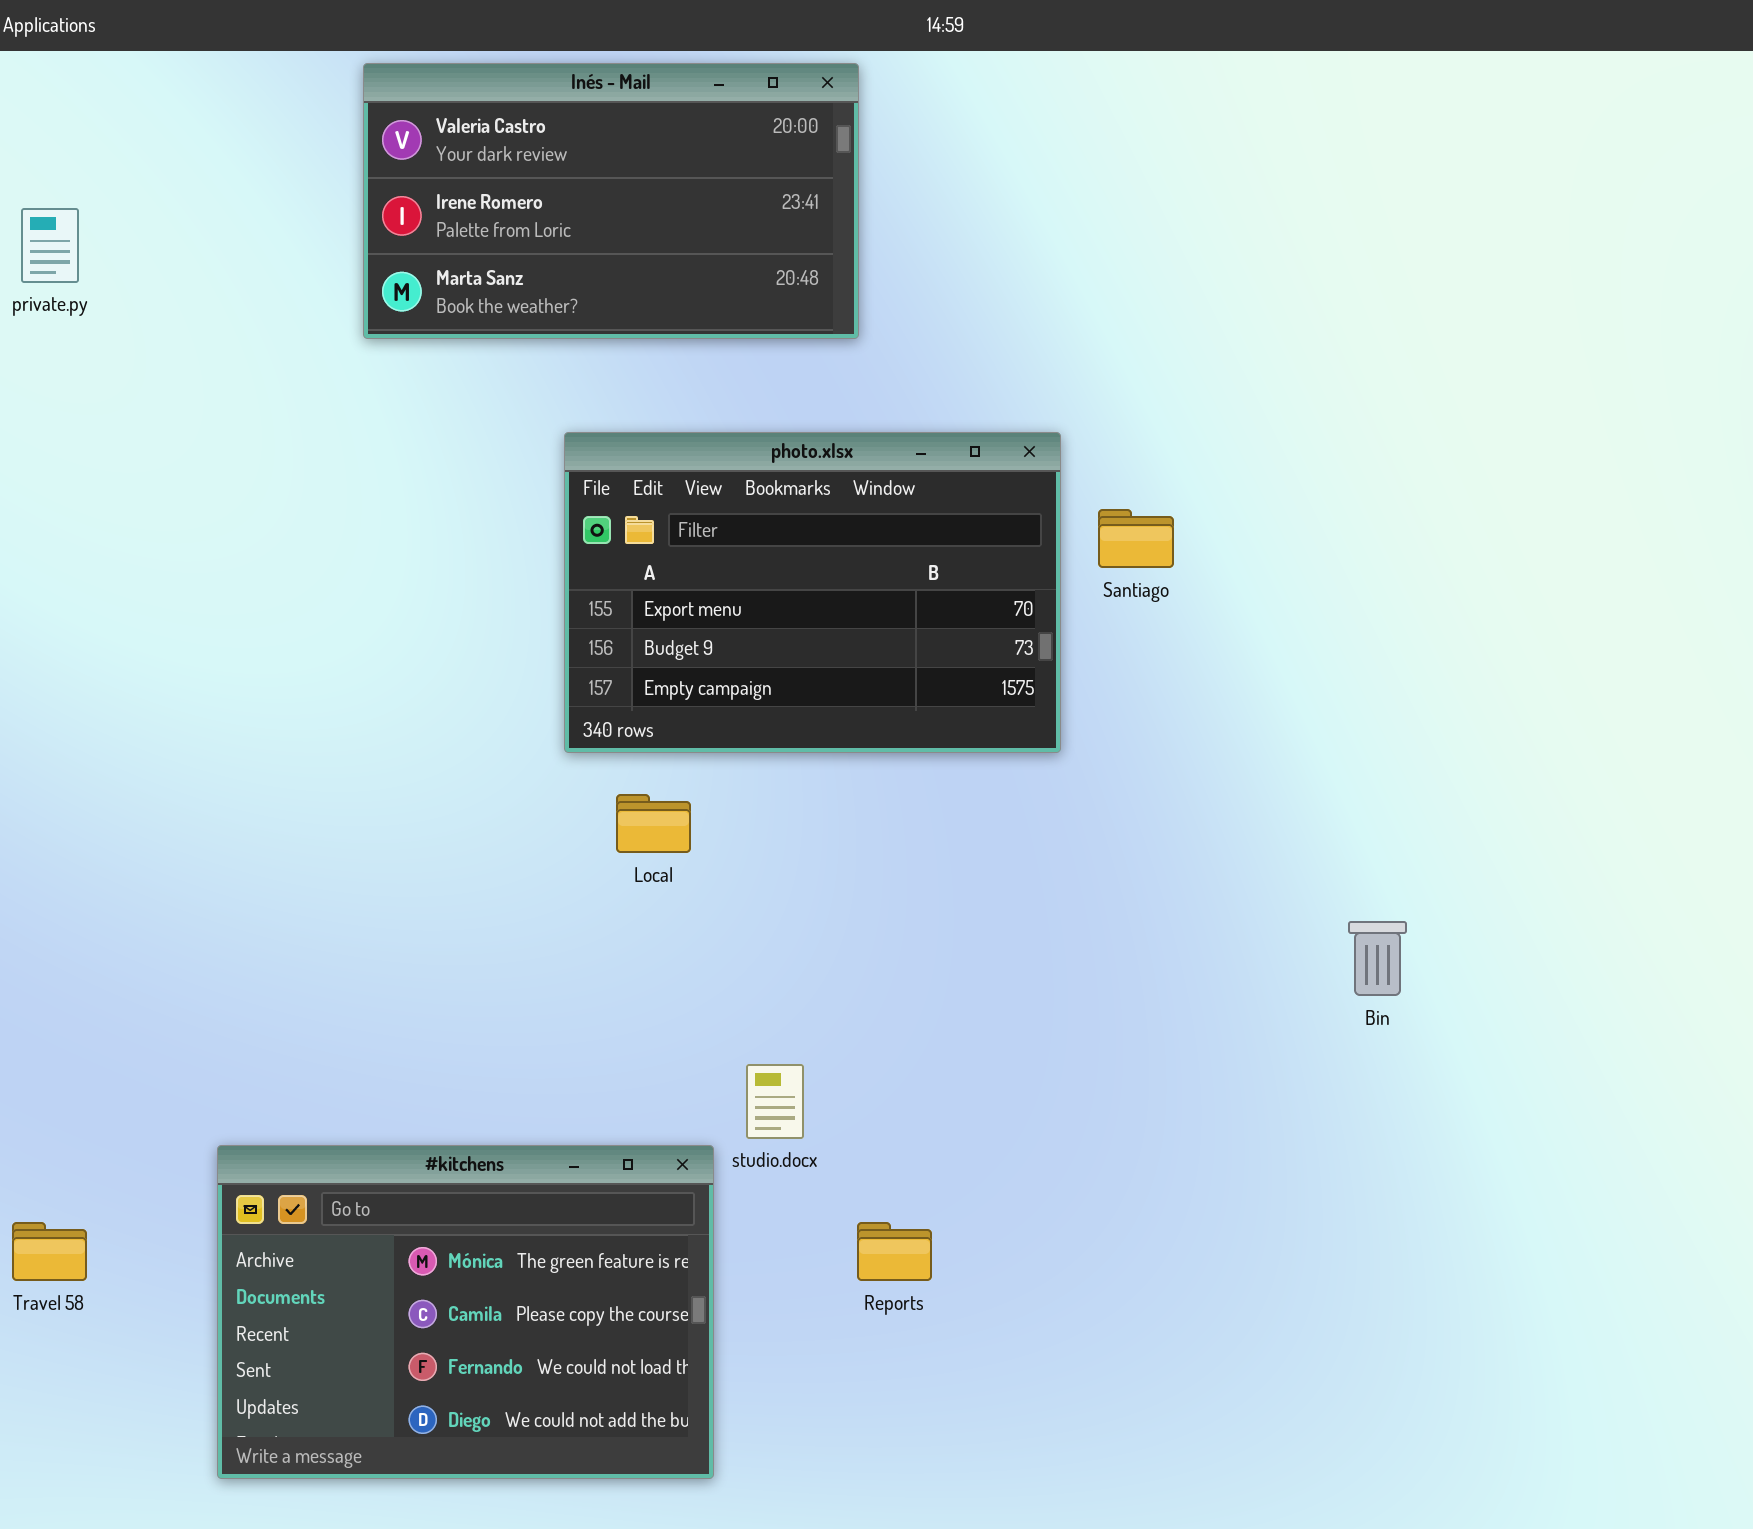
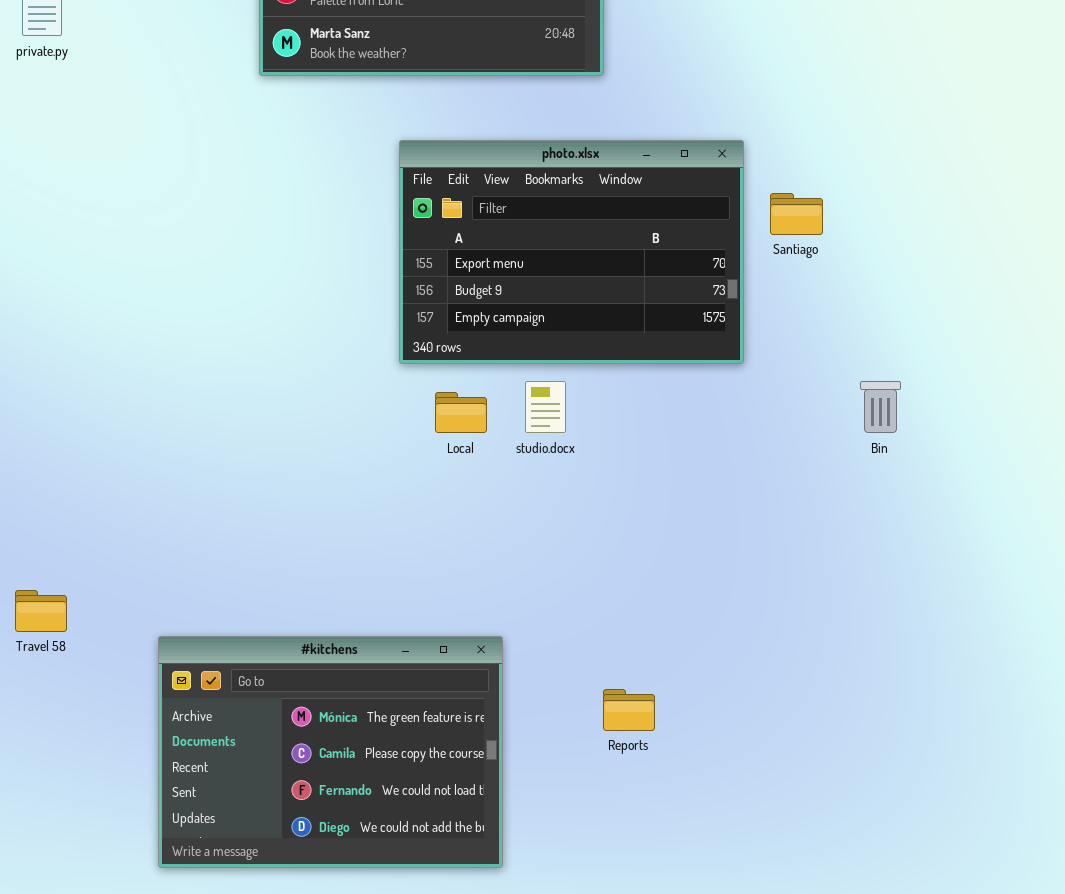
Bin: [1348,921,1407,996] -> [860,381,901,433], moved
studio.docx: [746,1064,804,1139] -> [525,381,566,433], moved
Travel 58: [12,1222,87,1281] -> [15,590,67,632], moved

